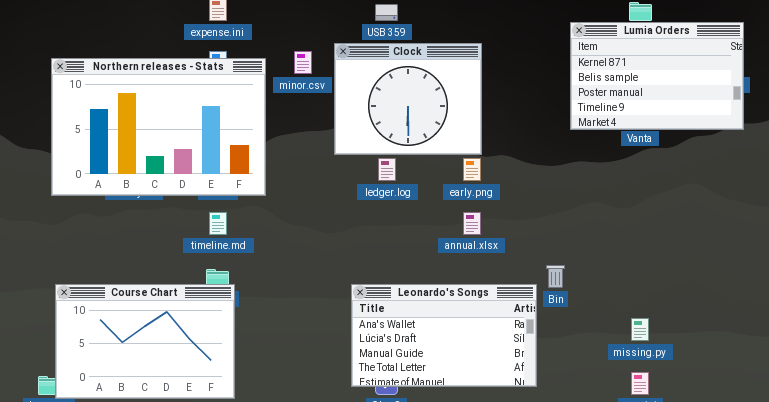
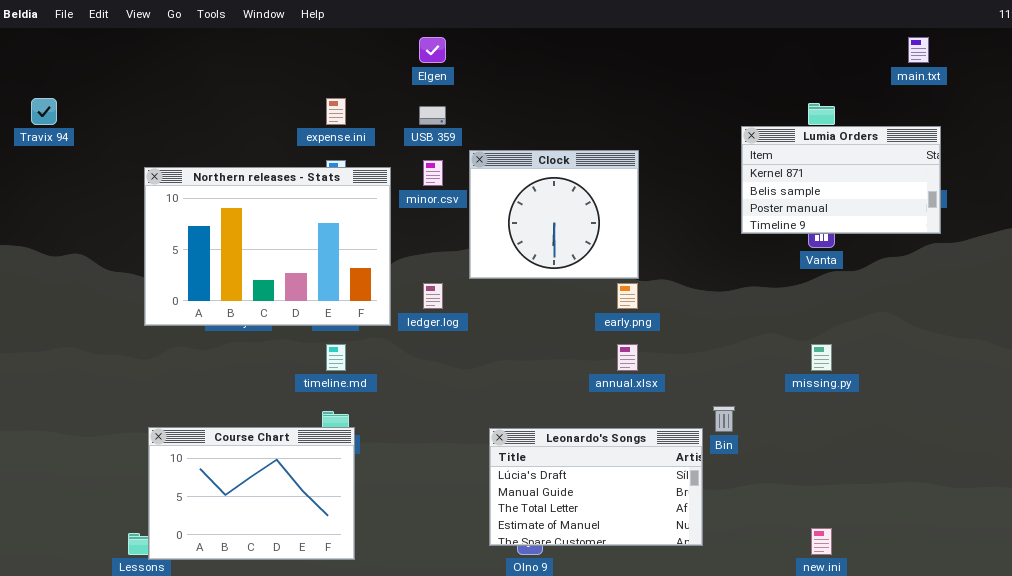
USB 359: [375,4,398,21] -> [419,106,446,125], moved
Lumia Orders: [570,22,744,130] -> [741,126,941,234], resized
ledger.log: [378,158,396,181] -> [423,283,443,309], moved
Leonardo's Songs: [351,284,537,387] -> [489,428,703,546], scrolled down 1 row
missing.py: [631,318,649,341] -> [811,344,832,371], moved

